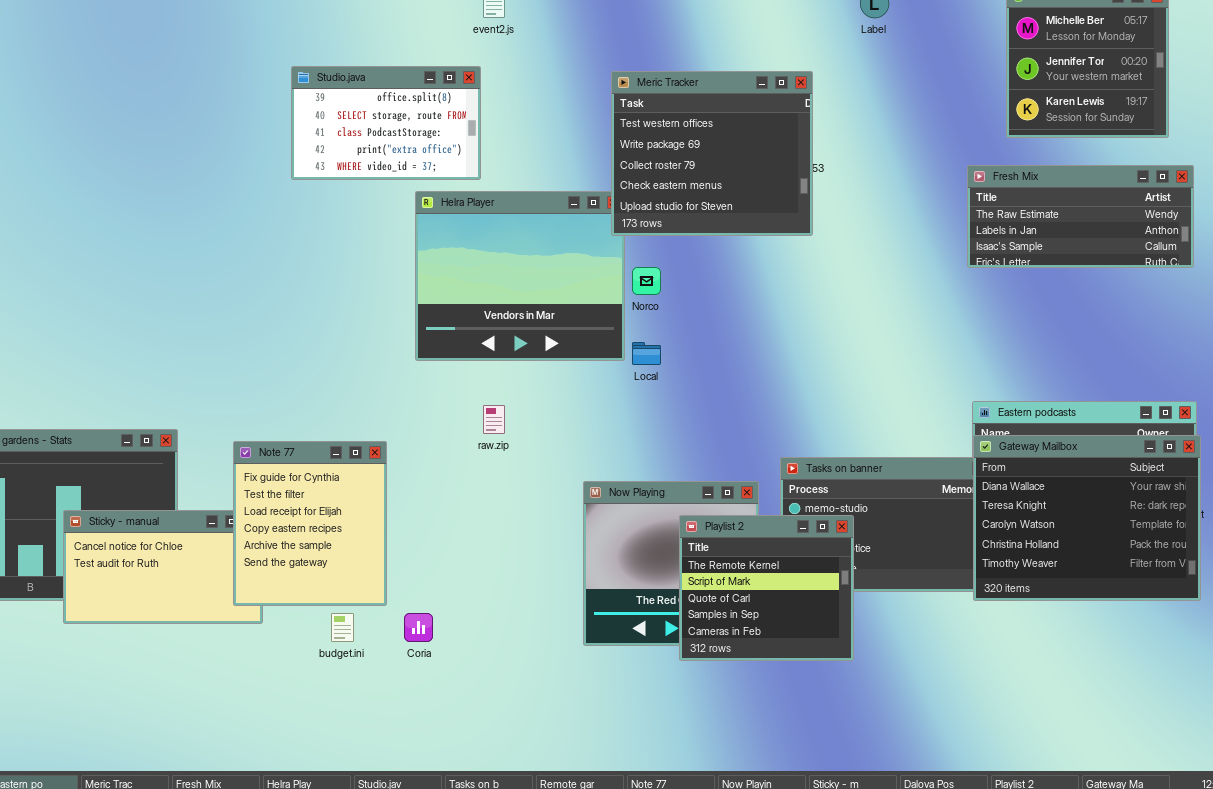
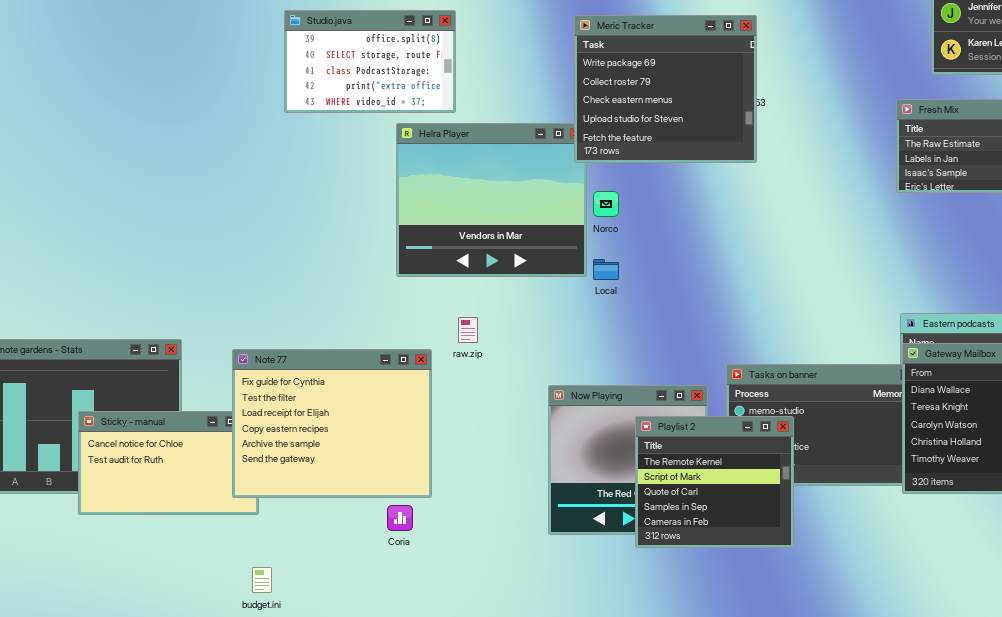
Meric Tracker: [611,71,813,236] -> [574,15,757,163], scrolled down 1 row
Note 77: [233,441,387,606] -> [232,349,432,498], resized
budget.ini: [331,613,354,642] -> [252,567,272,593], moved

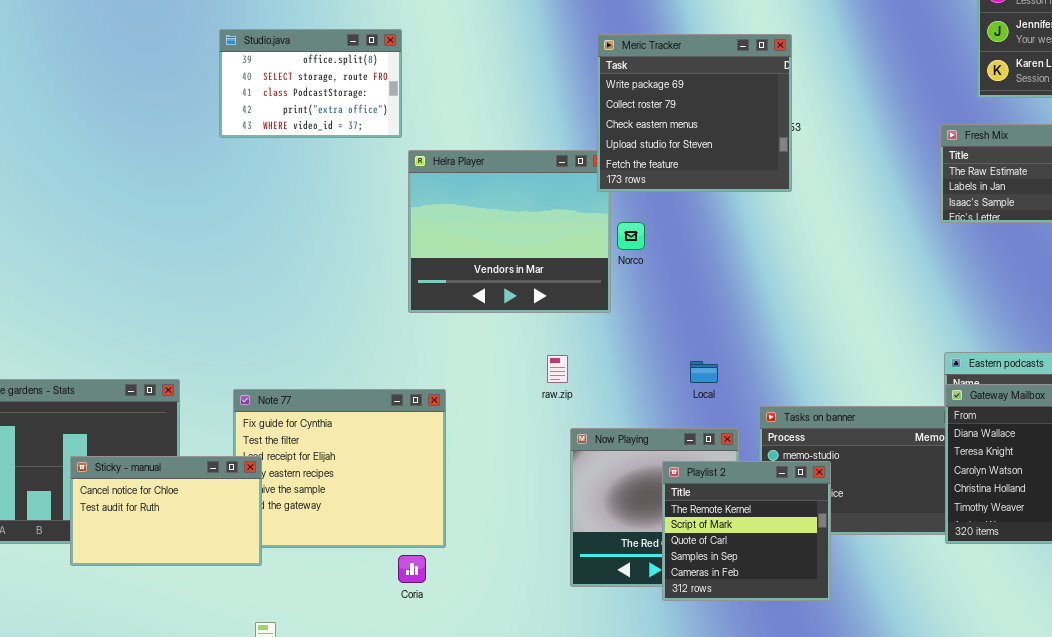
Studio.java: [284,10,456,113] -> [219,29,402,138], moved
Local: [593,259,619,280] -> [690,361,718,383], moved
raw.zip: [458,317,478,343] -> [547,355,568,383], moved
Sticky - manual: [78,411,259,515] -> [70,456,262,566], raised

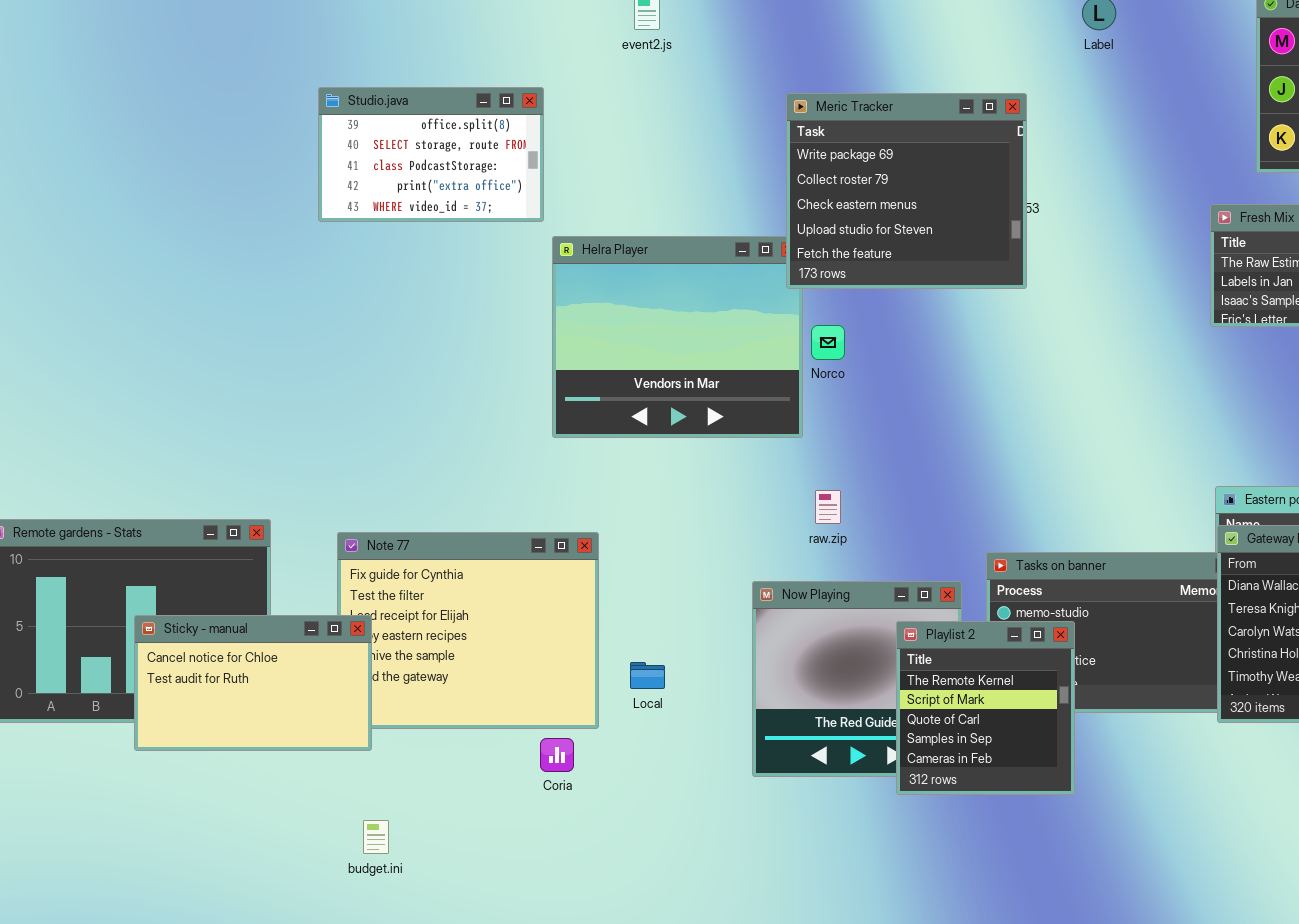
raw.zip: [547,355,568,383] -> [815,490,841,524], moved
Local: [690,361,718,383] -> [630,662,665,689], moved
Playlist 2: [662,461,831,601] -> [896,621,1075,795], resized

